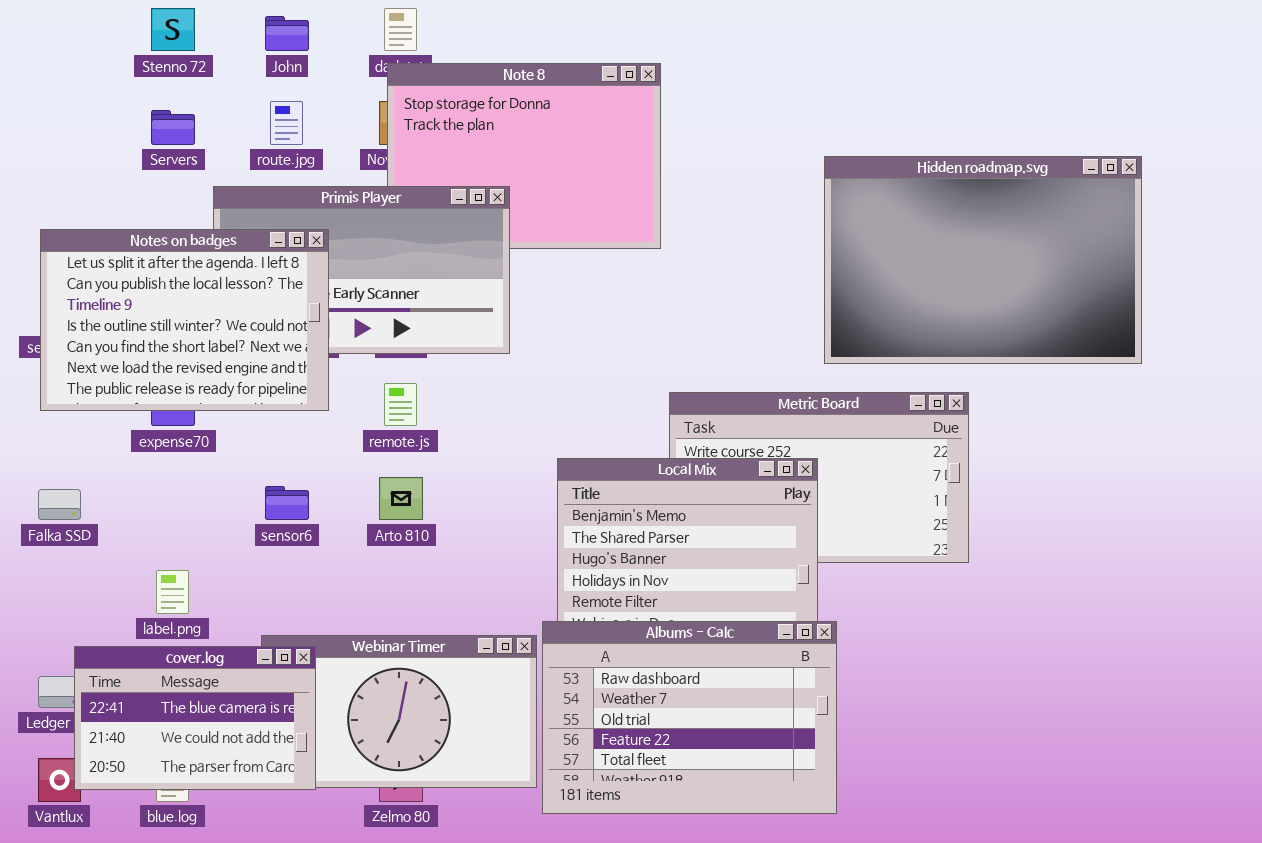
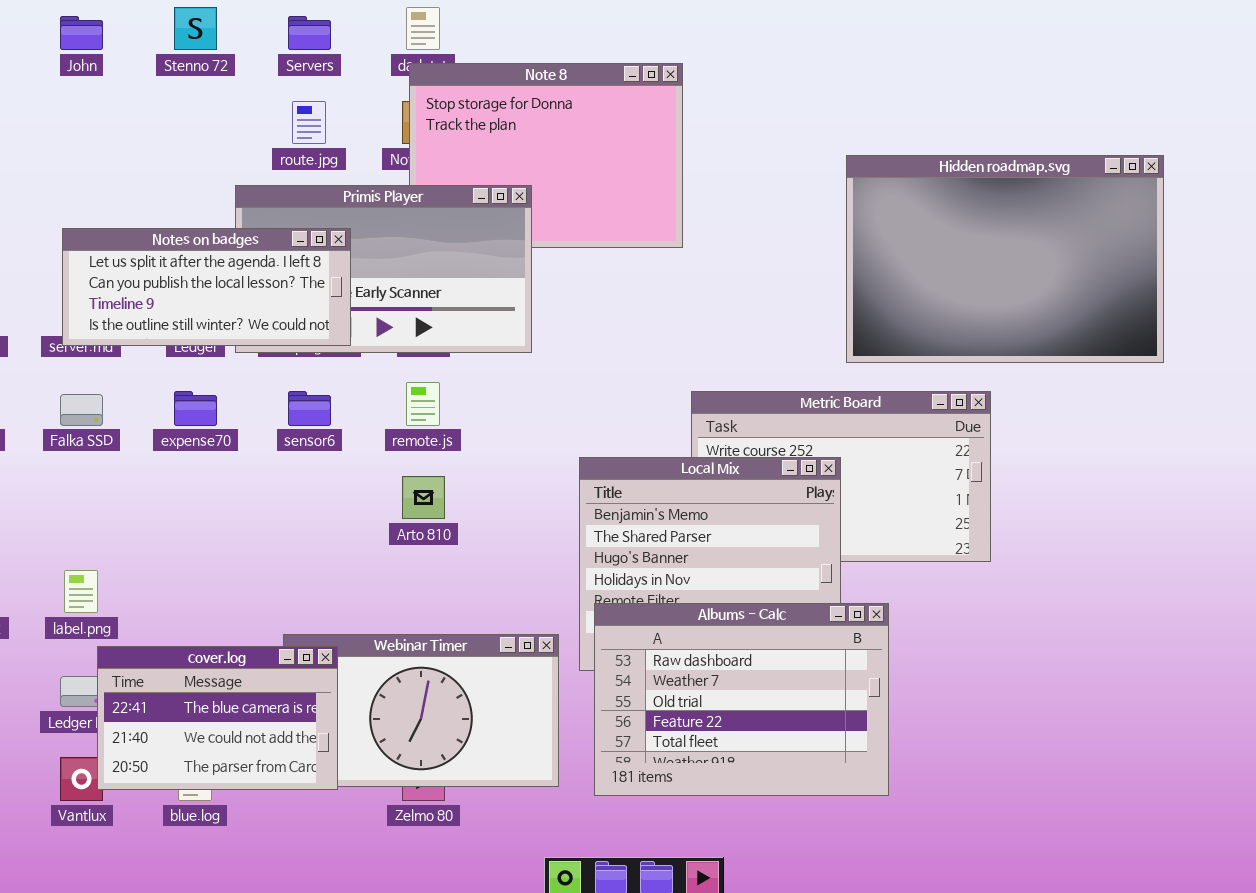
John: [265,16,309,51] -> [60,16,103,50], moved
Servers: [151,110,195,145] -> [288,16,331,50], moved
Notes on badges: [40,229,329,411] -> [62,228,351,346], resized
sensor6: [265,486,309,520] -> [288,391,331,426], moved
Falka SSD: [38,489,81,520] -> [60,394,103,426], moved
label.png: [156,570,189,614] -> [64,570,98,613], moved
Albums - Calc: [542,621,837,814] -> [594,603,889,796], moved

